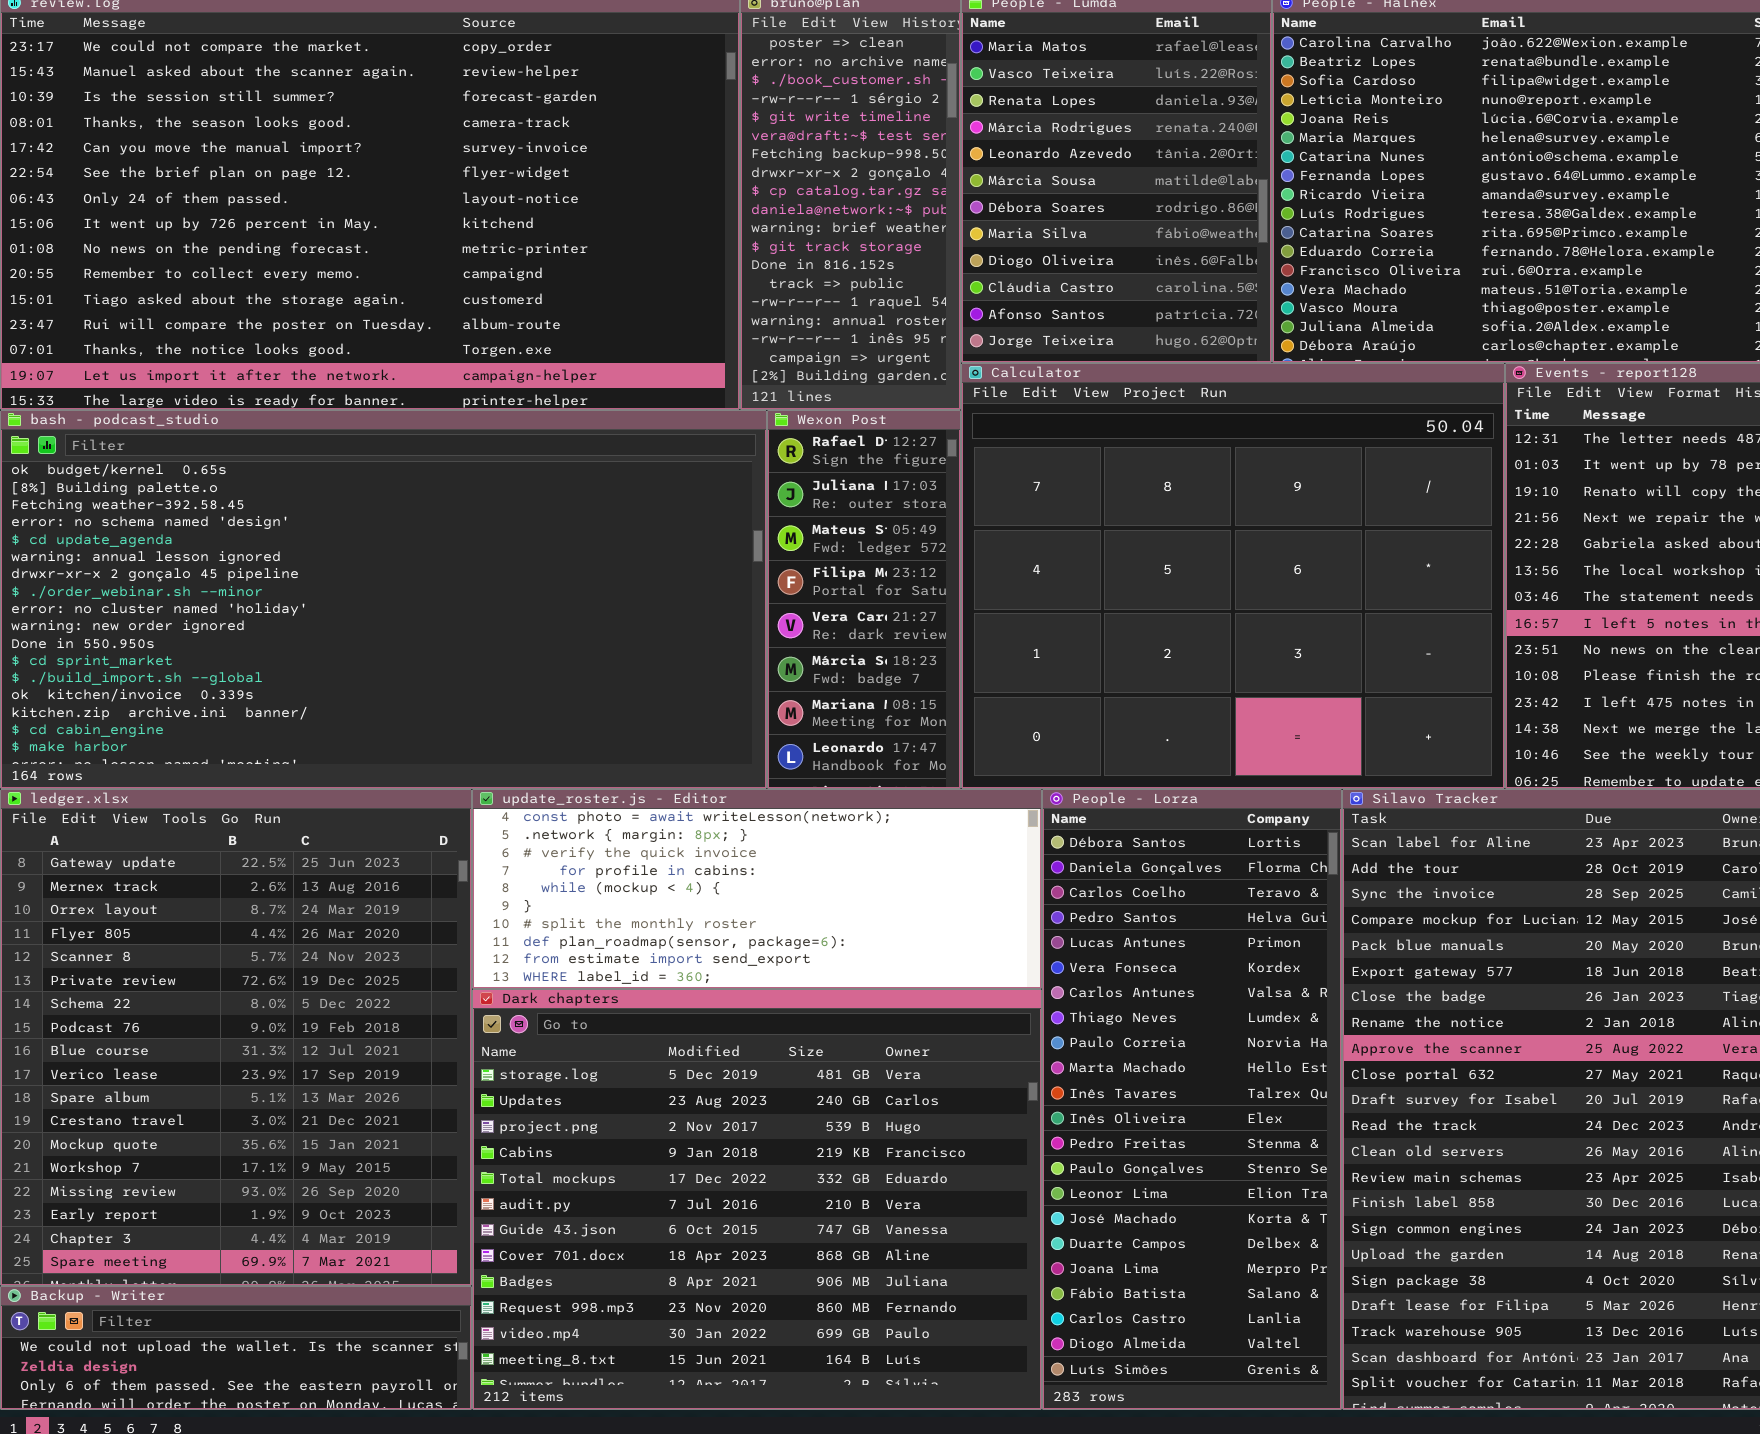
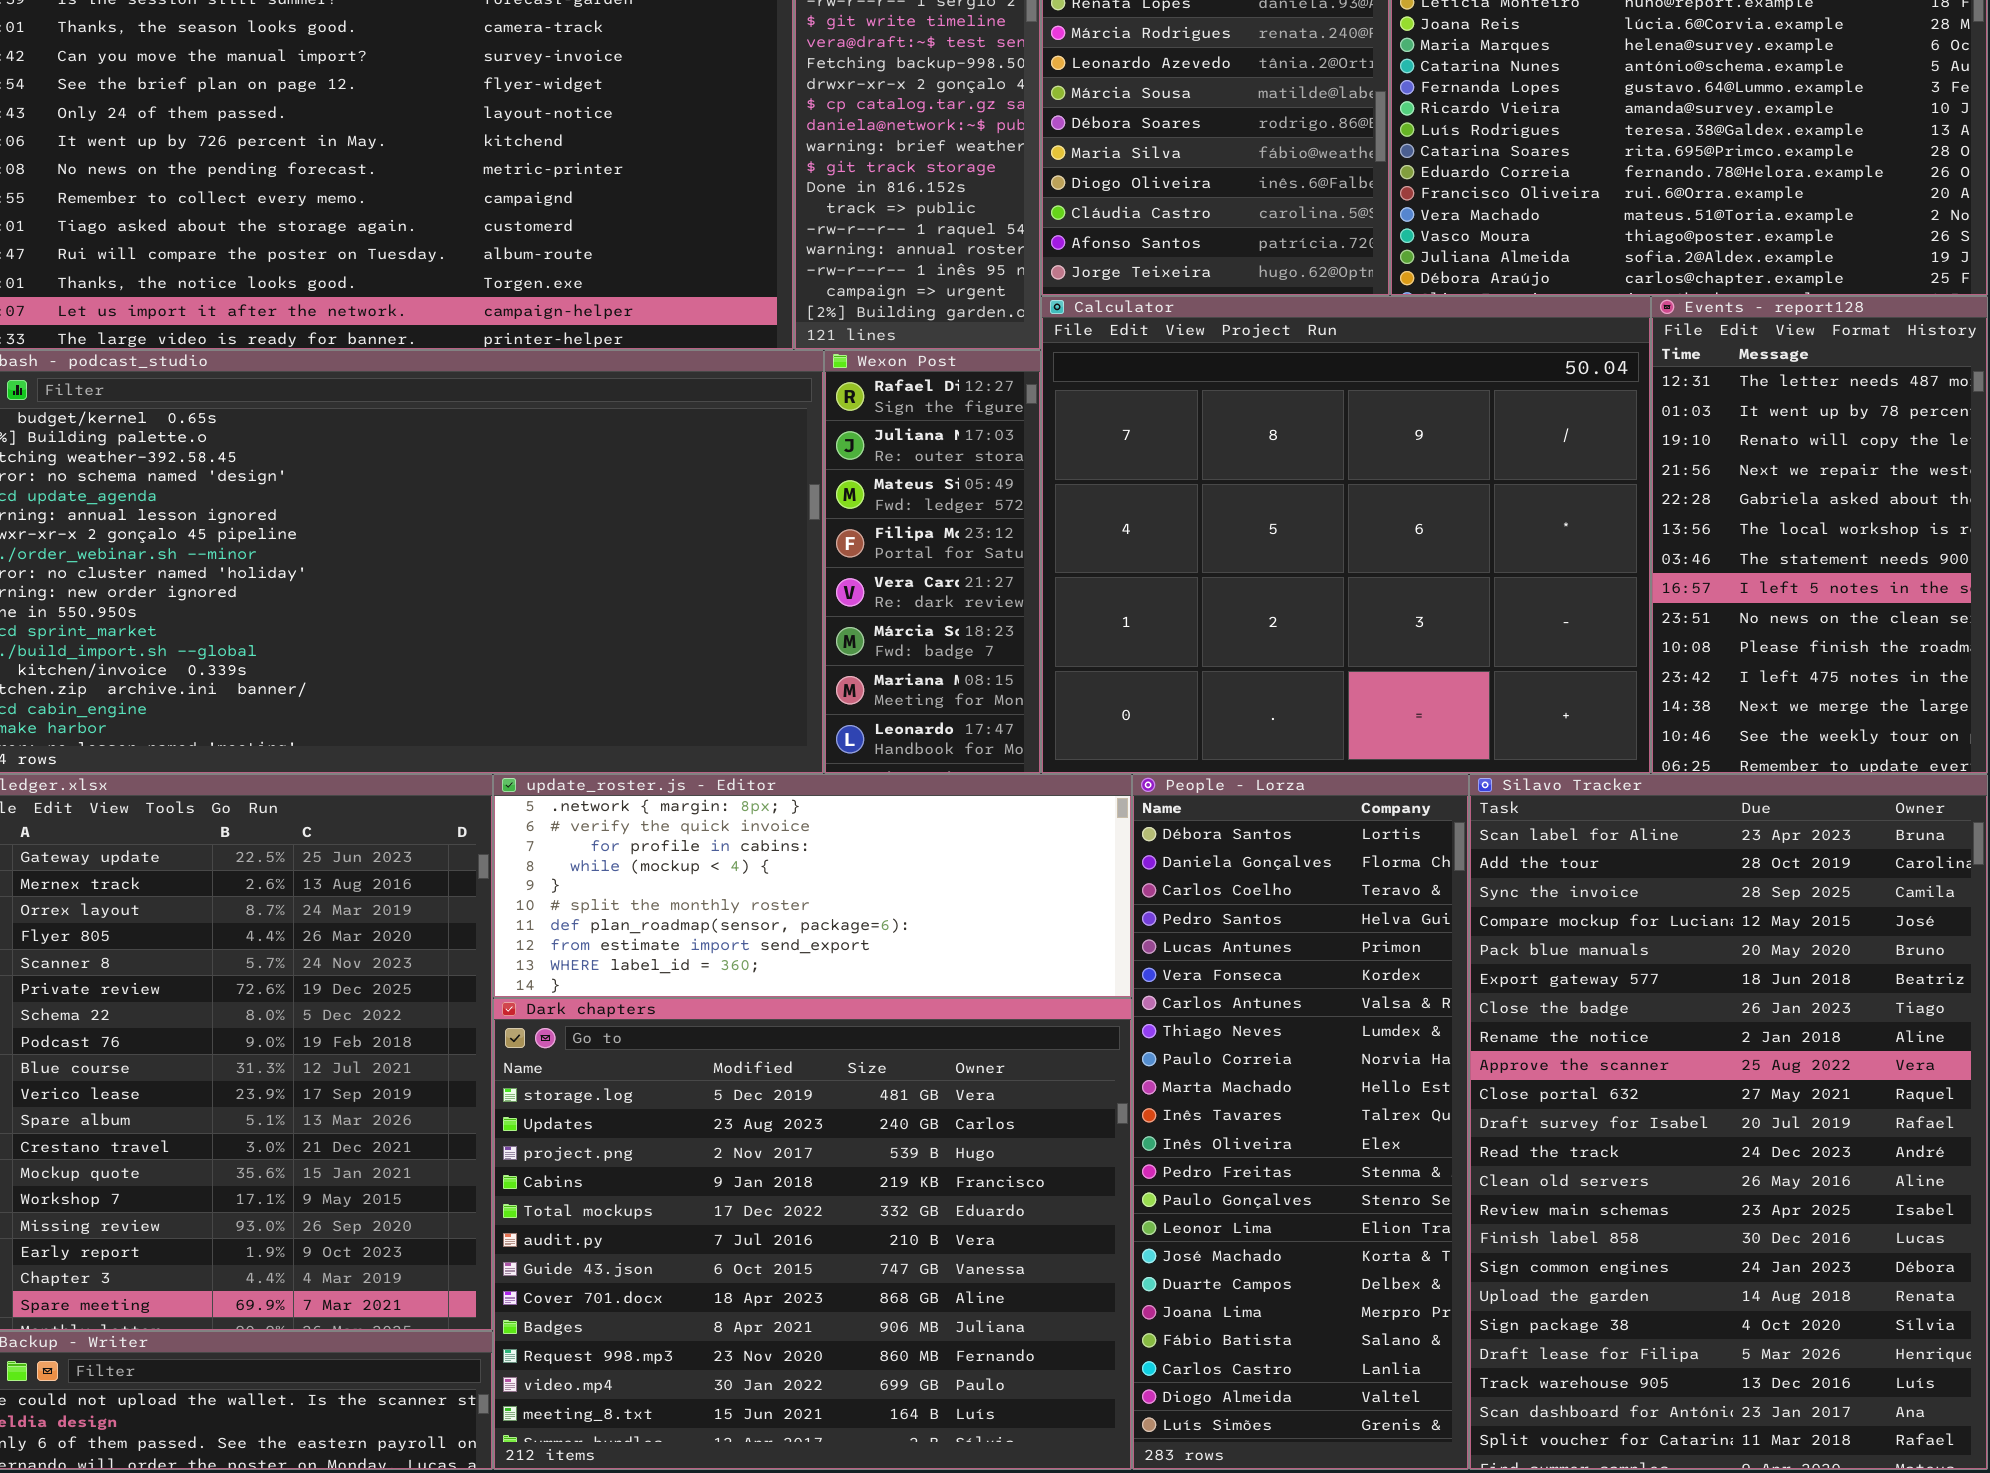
update_roster.js - Editor: [472,789,1042,989] -> [493,774,1132,998], scrolled down 1 row

